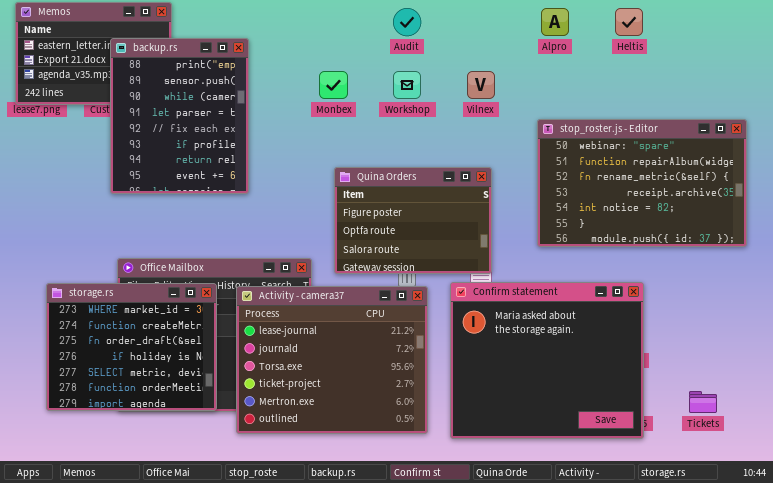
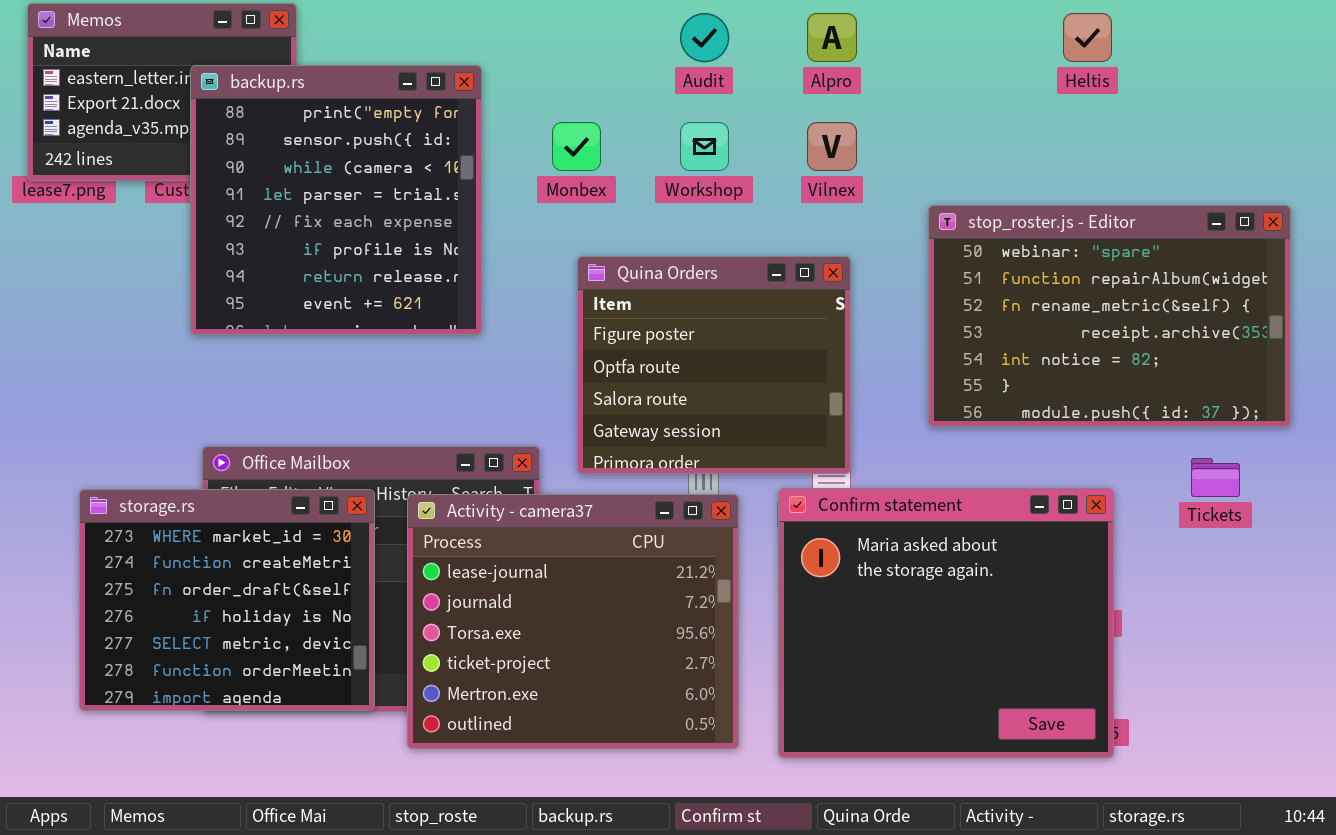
Alpro: [541,8,569,36] -> [807,13,857,62], moved
backup.rs: [110,38,249,194] -> [190,65,482,335], resized
Quina Orders: [334,167,492,274] -> [577,256,851,474], resized
Tickets: [689,391,717,413] -> [1191,458,1240,497], moved

